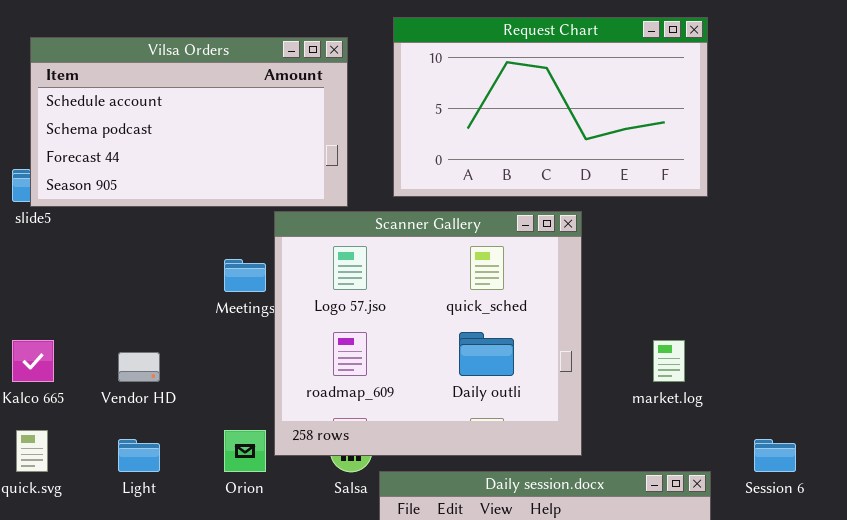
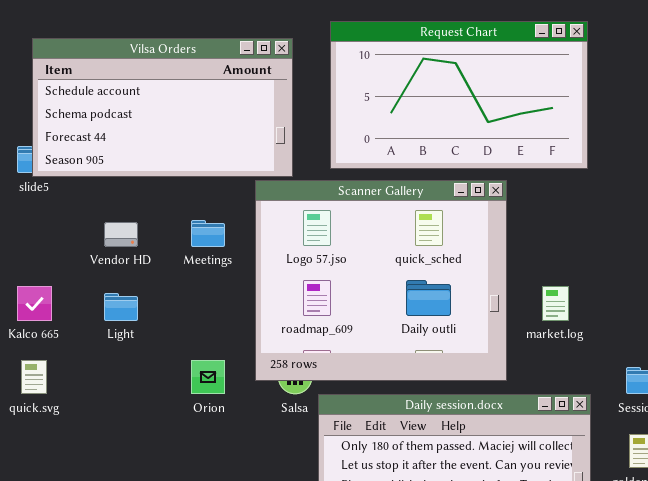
Scanner Gallery: [274,211,582,456] -> [255,180,507,381], moved
Vendor HD: [118,352,160,382] -> [104,222,138,247], moved
Light: [118,439,160,472] -> [104,293,138,321], moved

